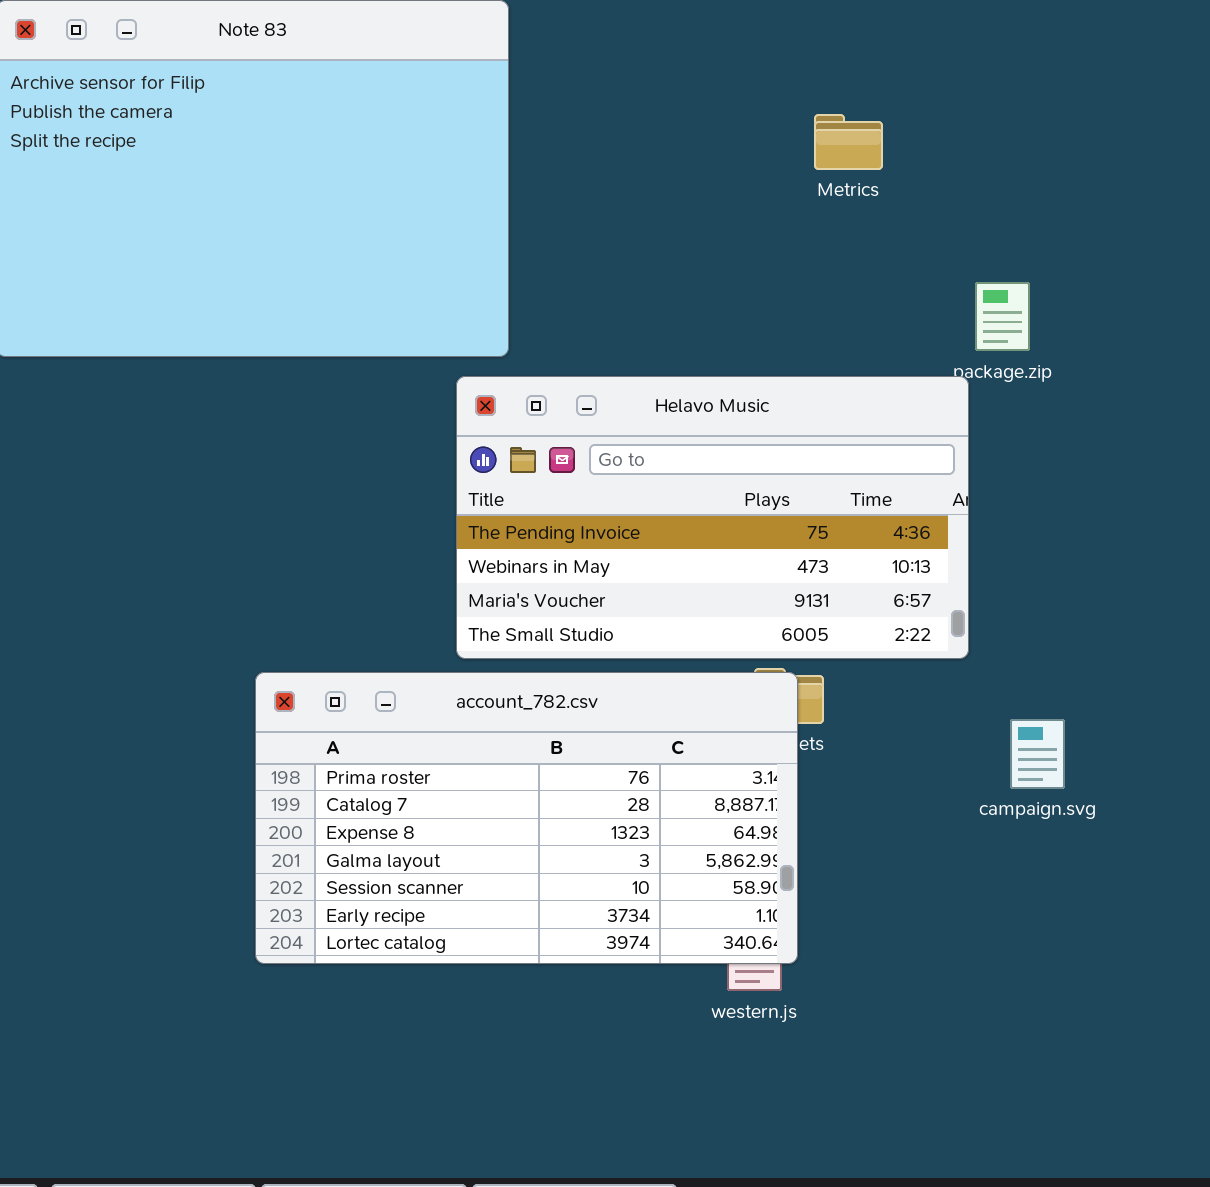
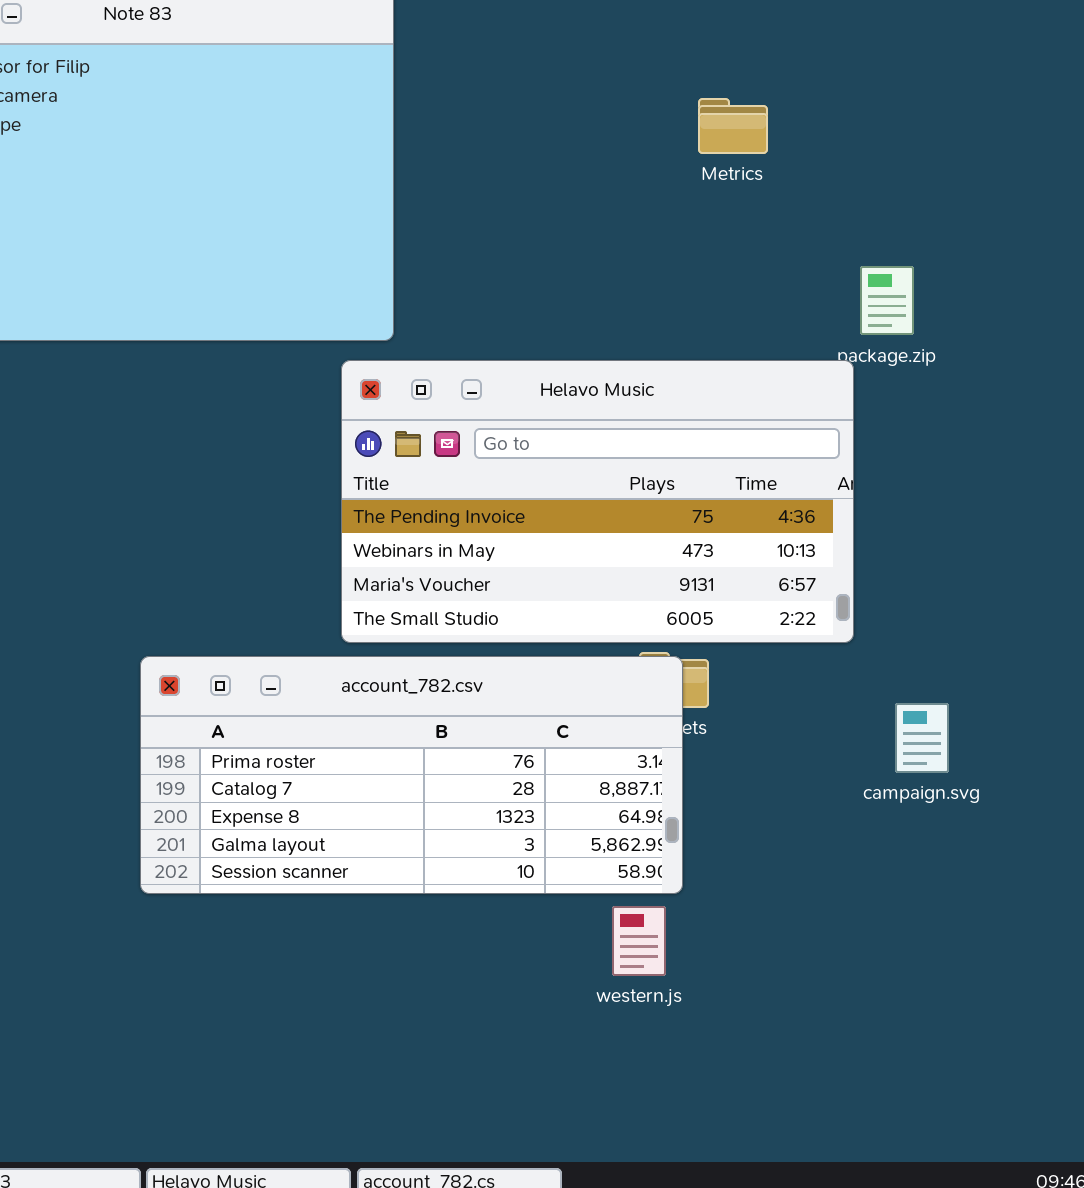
account_782.csv: [255,672,798,964] -> [140,656,683,894], resized

